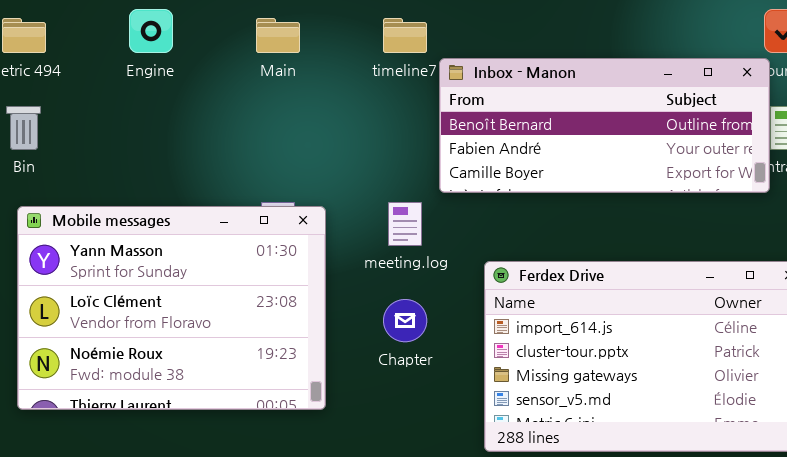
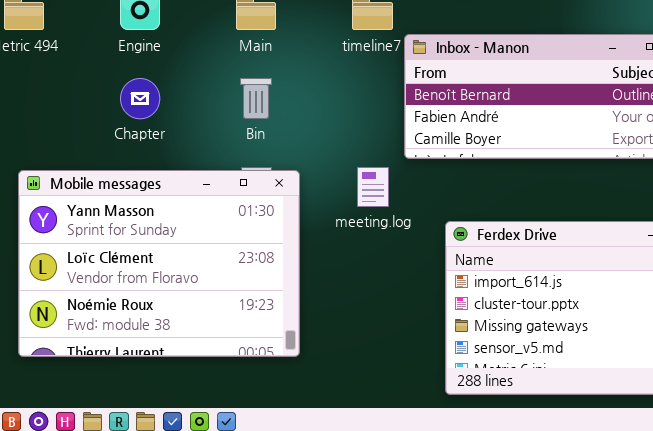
Bin: [6,106,41,150] -> [240,78,272,119], moved
Chapter: [383,299,427,342] -> [120,78,160,119], moved

